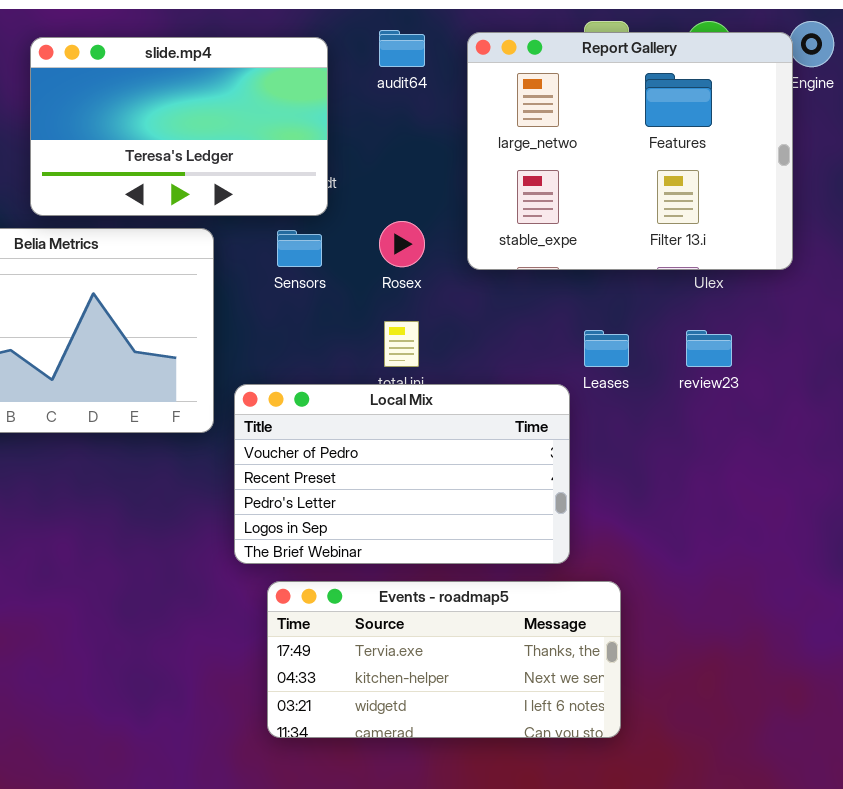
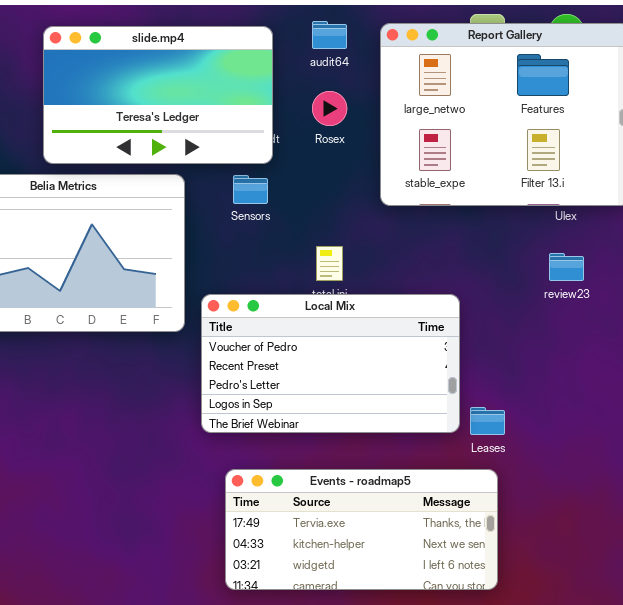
Rosex: [379,221,425,267] -> [312,91,347,126], moved
Leases: [584,330,629,367] -> [470,407,505,435], moved
Events - roadmap5: [267,581,621,738] -> [225,469,498,590], moved

